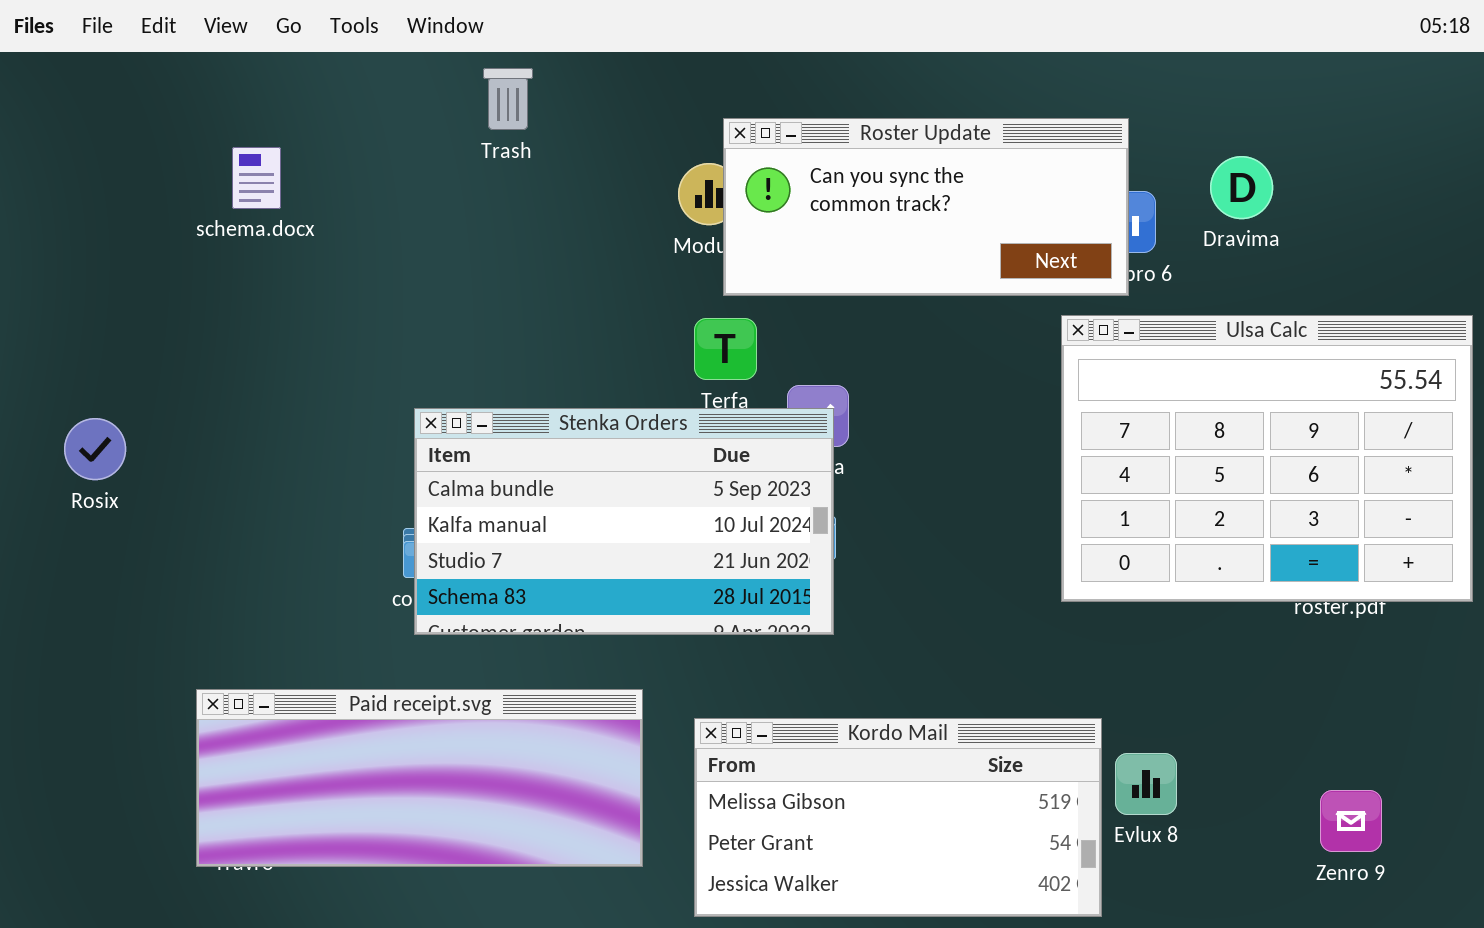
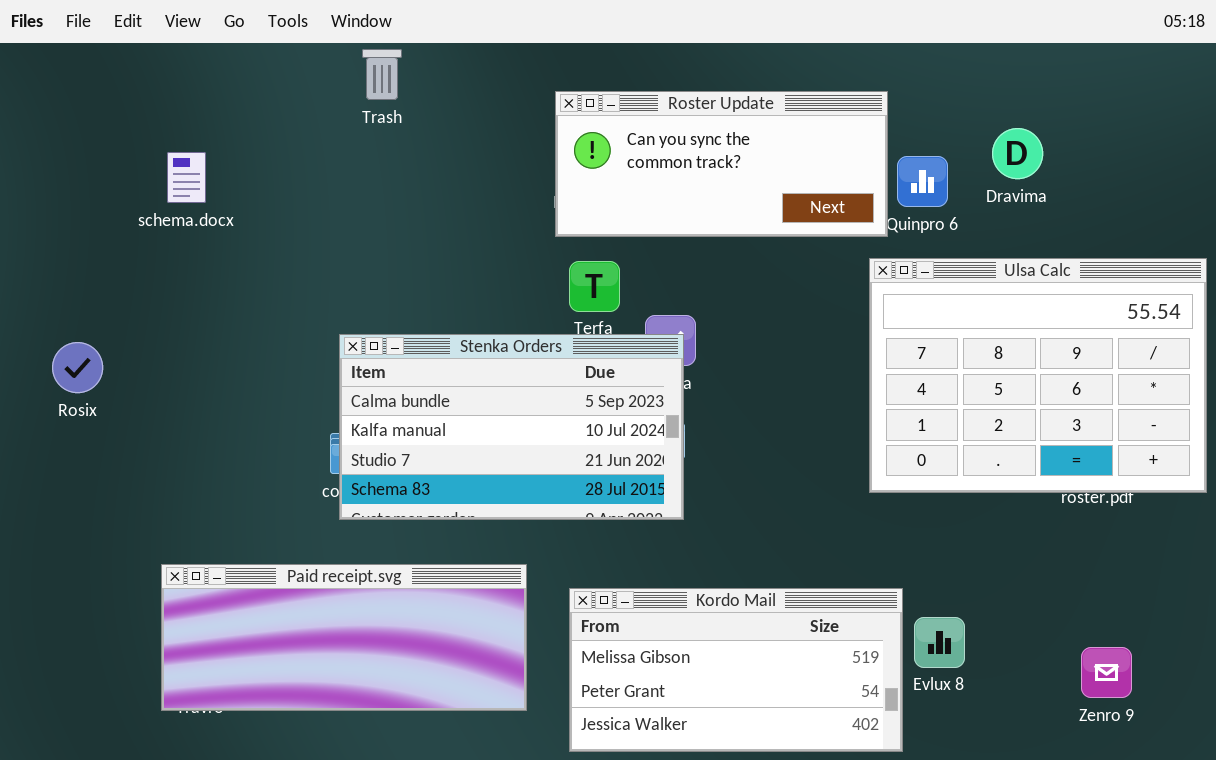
Trash: [483,68,533,130] -> [362,49,402,100], moved
Roster Update: [723,118,1129,296] -> [555,91,888,237], moved
schema.docx: [232,147,281,209] -> [167,152,206,203], moved

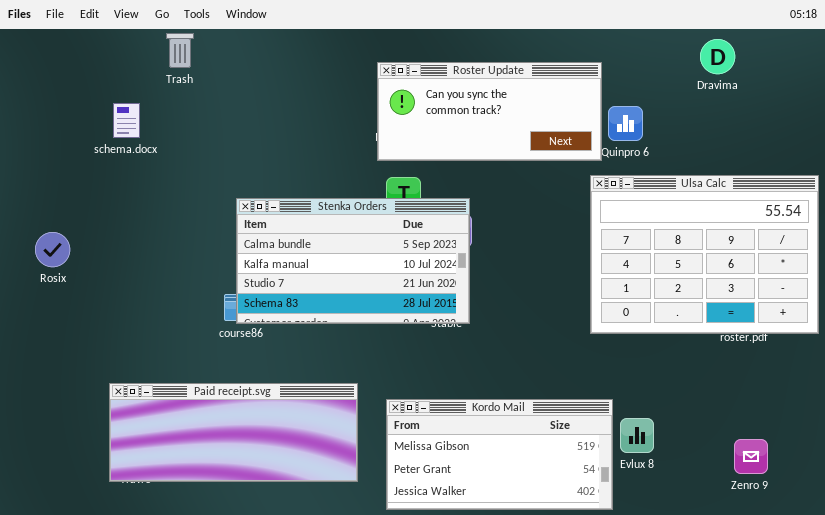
Trash: [362,49,402,100] -> [166,33,194,68], moved
Dravima: [992,128,1043,179] -> [700,39,735,74], moved
Stenka Orders: [339,334,684,520] -> [236,198,470,324], moved

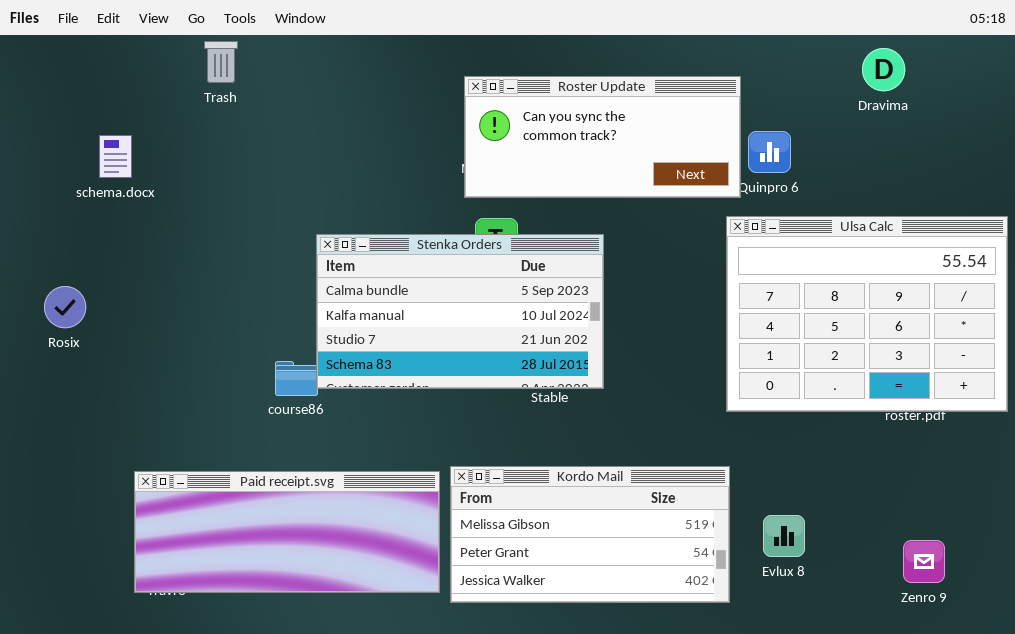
schema.docx: [113,103,140,138] -> [99,135,132,178], moved
Stenka Orders: [236,198,470,324] -> [316,234,604,389], moved
Kordo Mail: [386,399,613,510] -> [450,466,730,603], moved

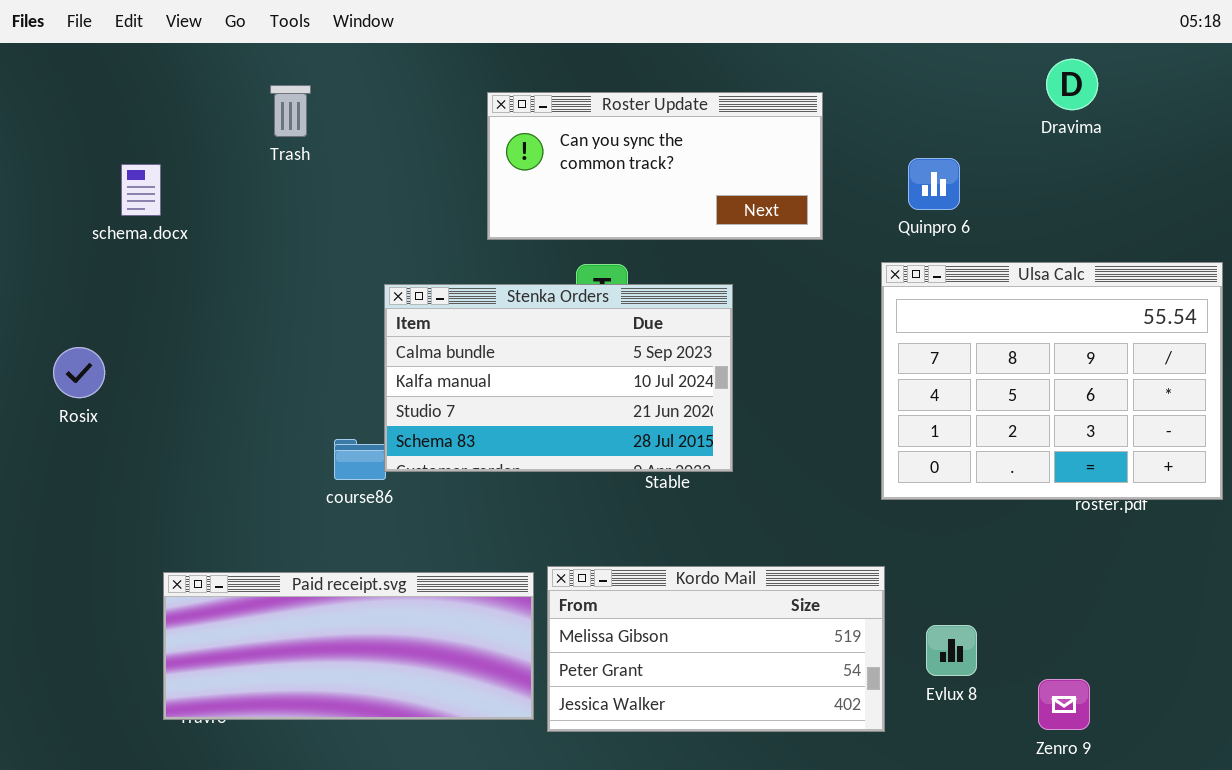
Trash: [204,41,238,83] -> [270,85,311,137], moved
Roster Update: [464,76,741,198] -> [487,92,823,240], moved
Zenro 9: [903,540,945,583] -> [1038,679,1090,730], moved

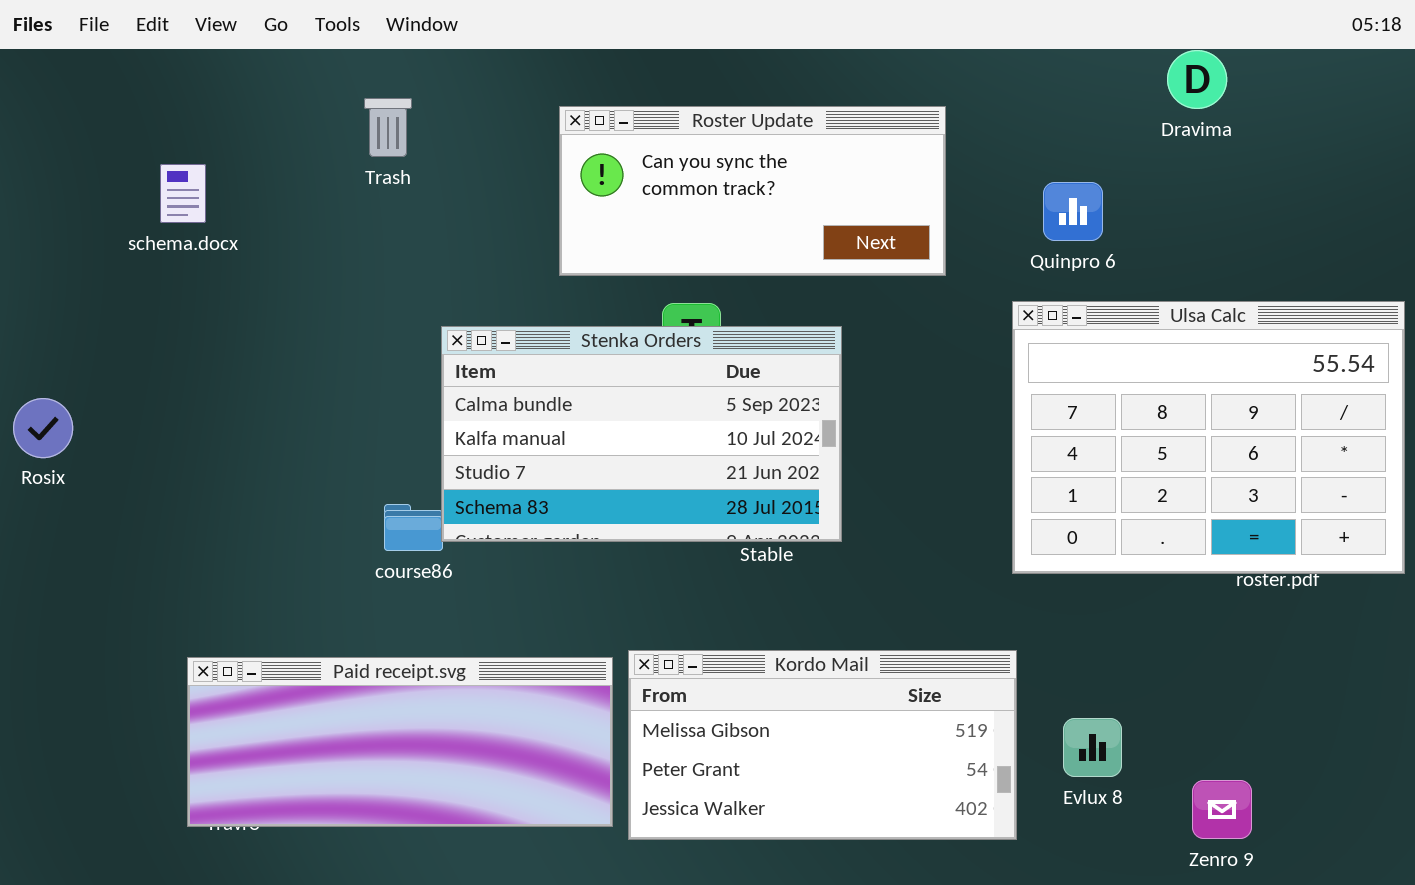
Dravima: [1046,59,1098,110] -> [1167,50,1227,109], moved
Trash: [270,85,311,137] -> [364,98,412,157], moved
schema.docx: [121,164,161,216] -> [160,164,206,223], moved
Rosix: [53,347,105,398] -> [13,398,73,458], moved

